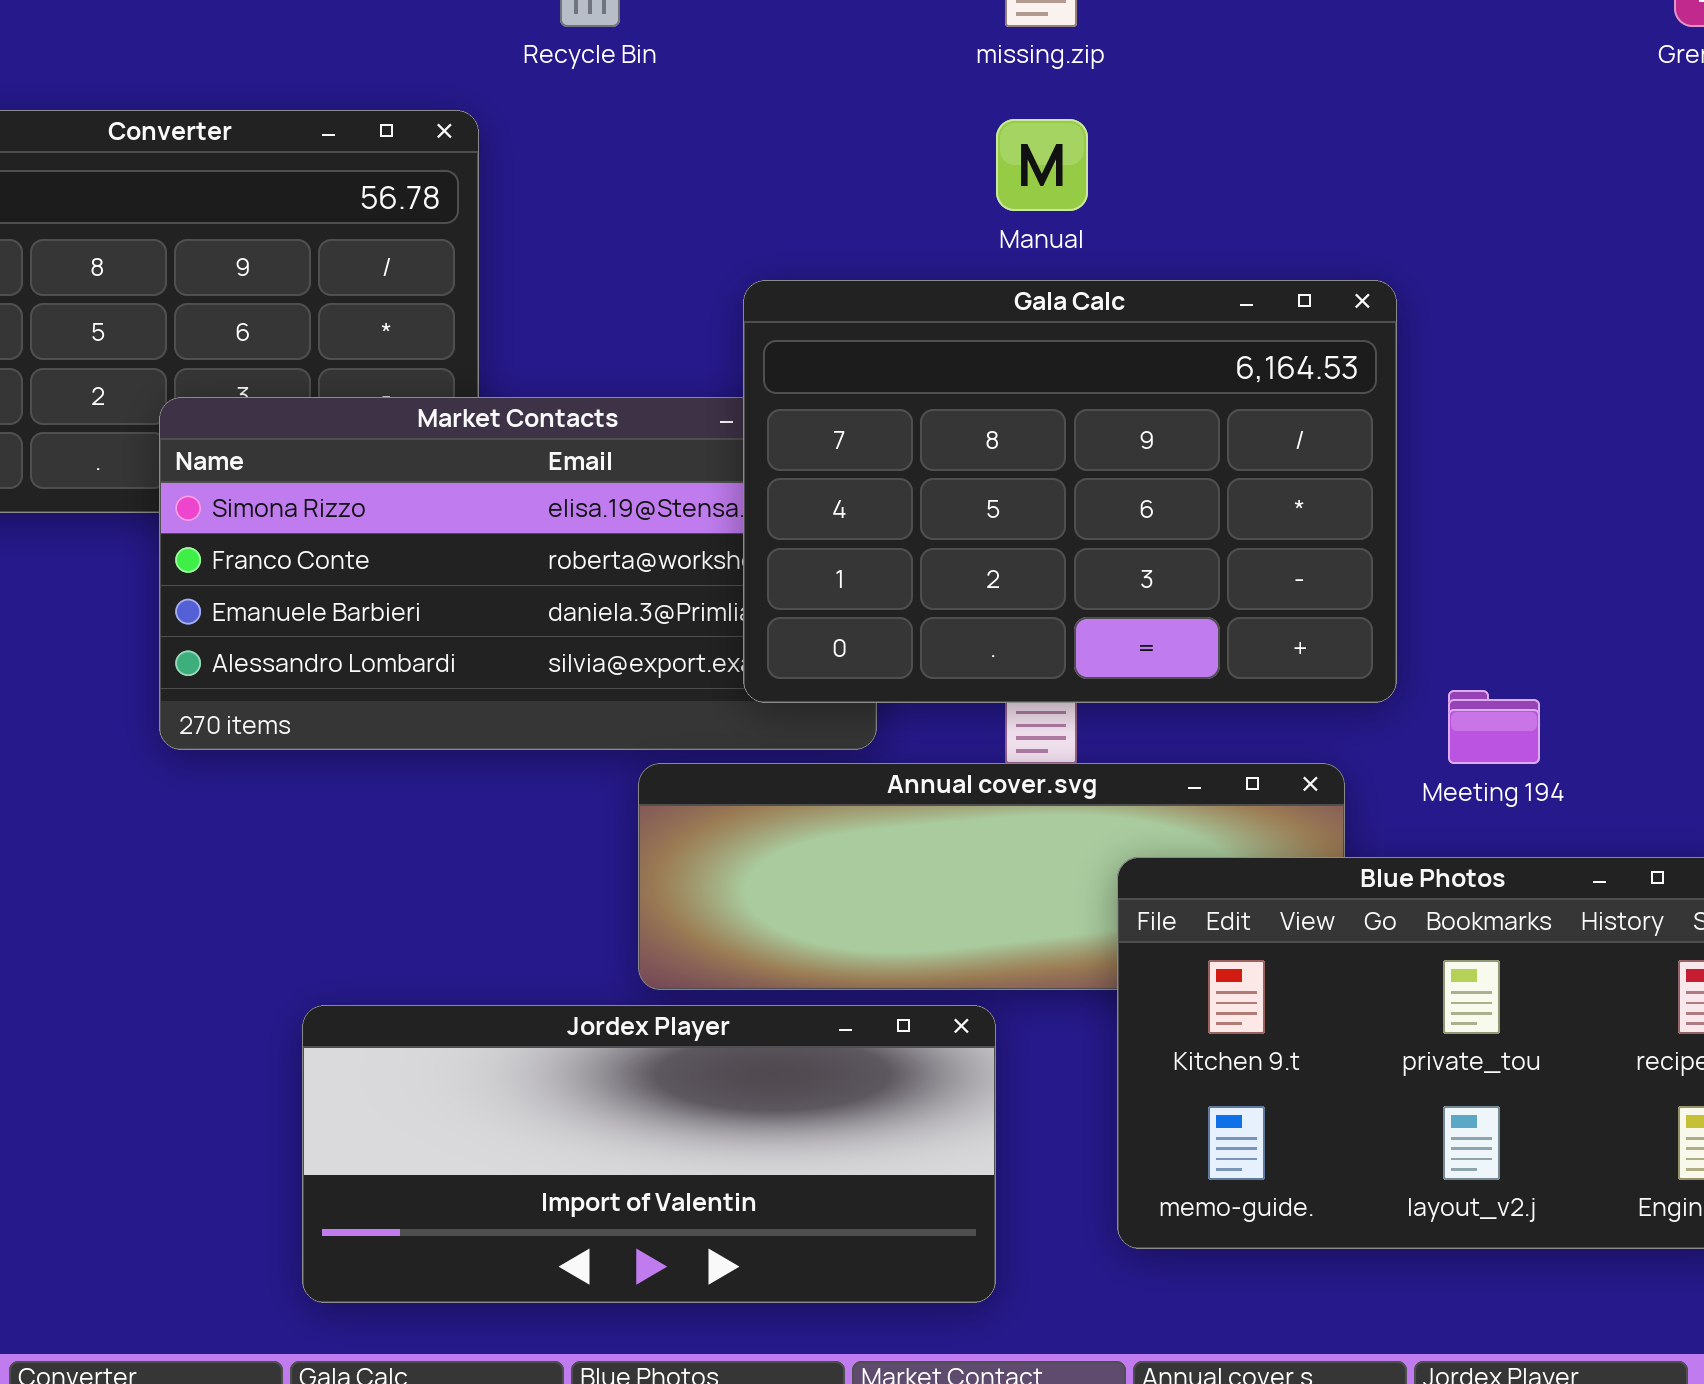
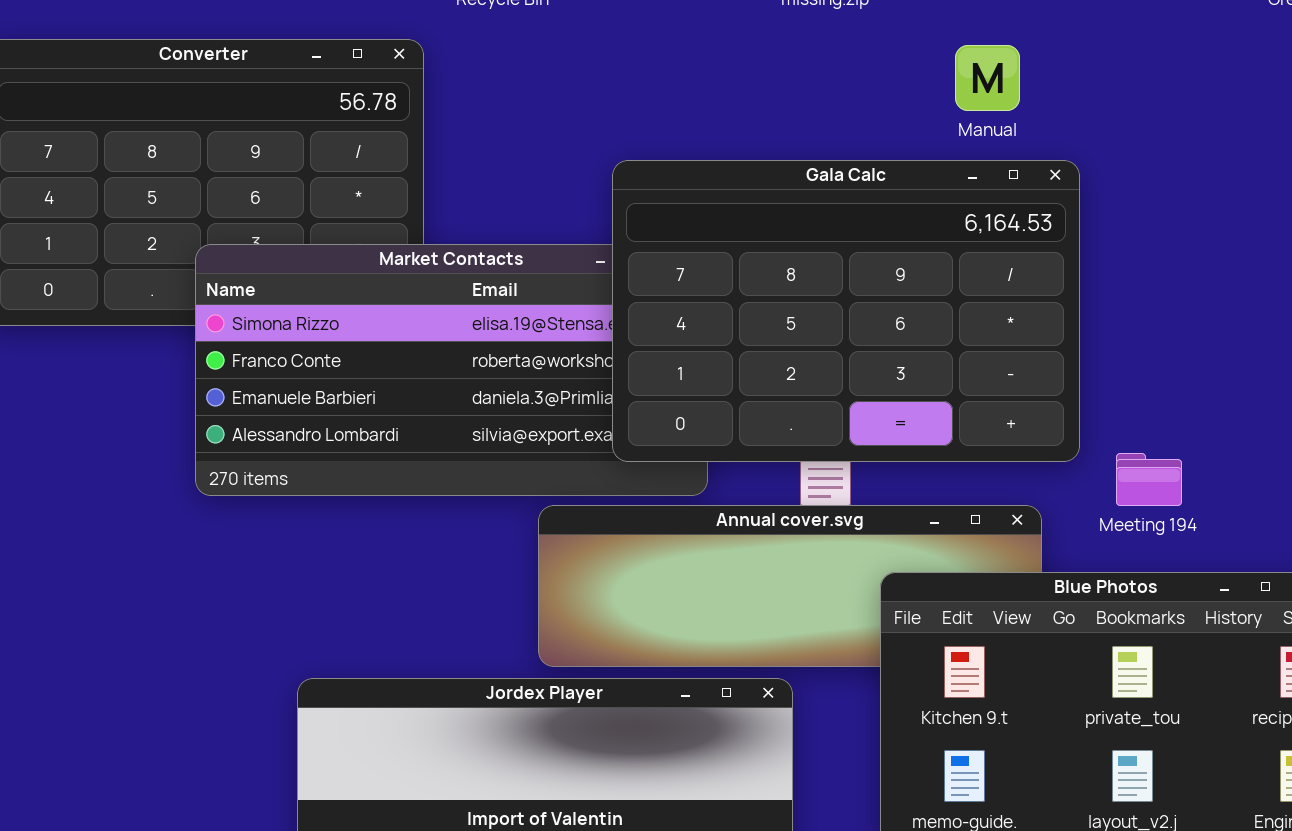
Manual: [996,119,1088,211] -> [955,45,1020,111], moved

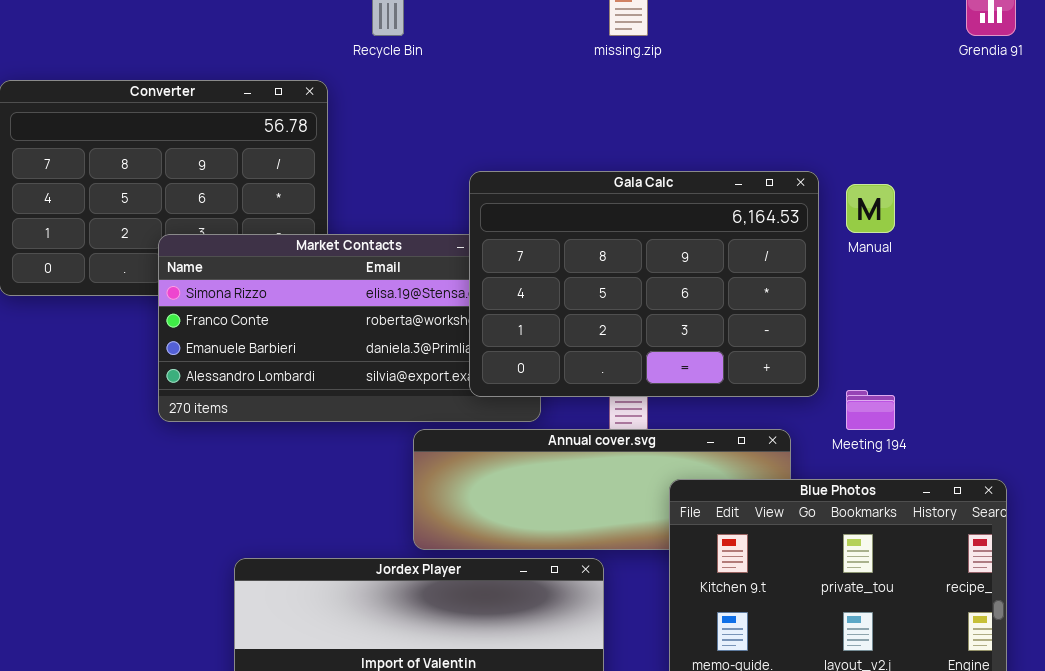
Manual: [955,45,1020,111] -> [846,184,895,233], moved

